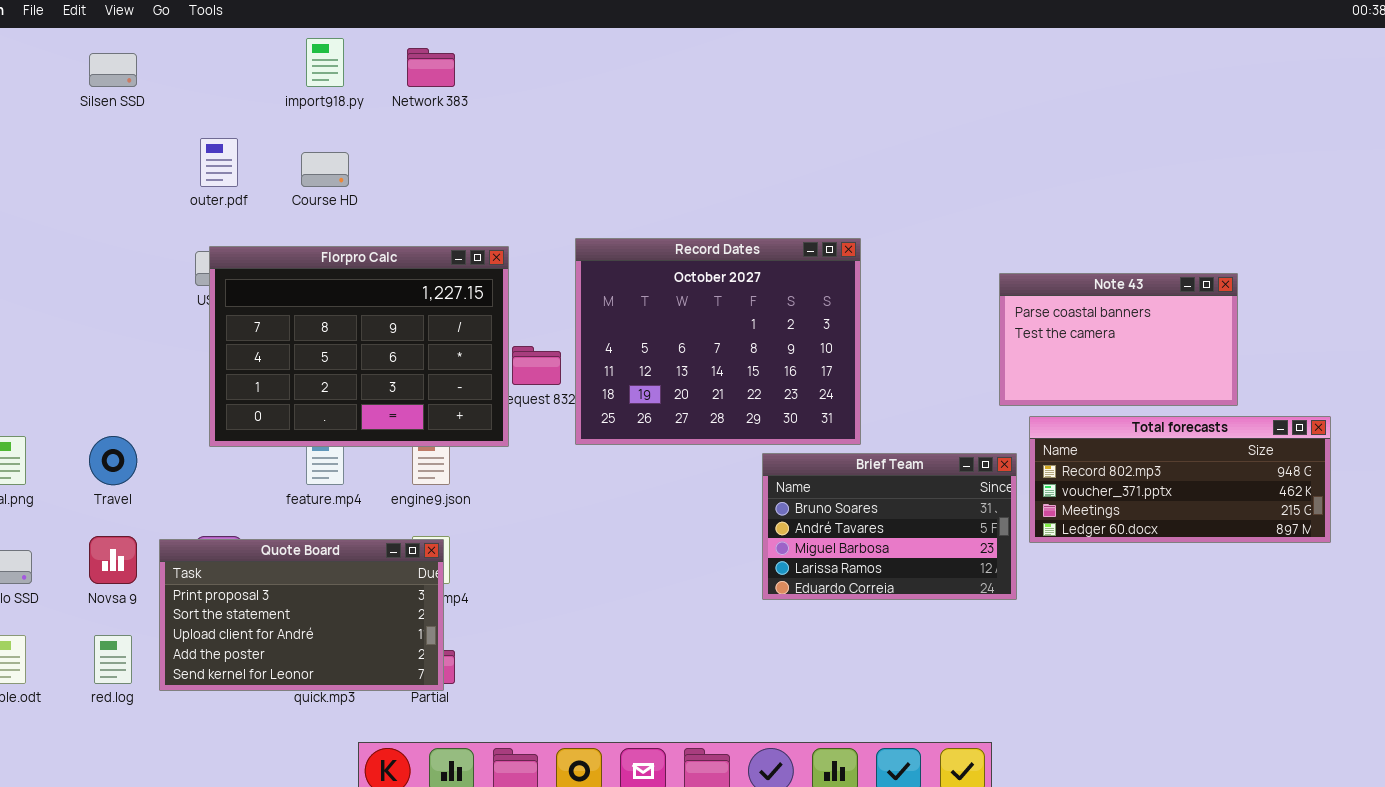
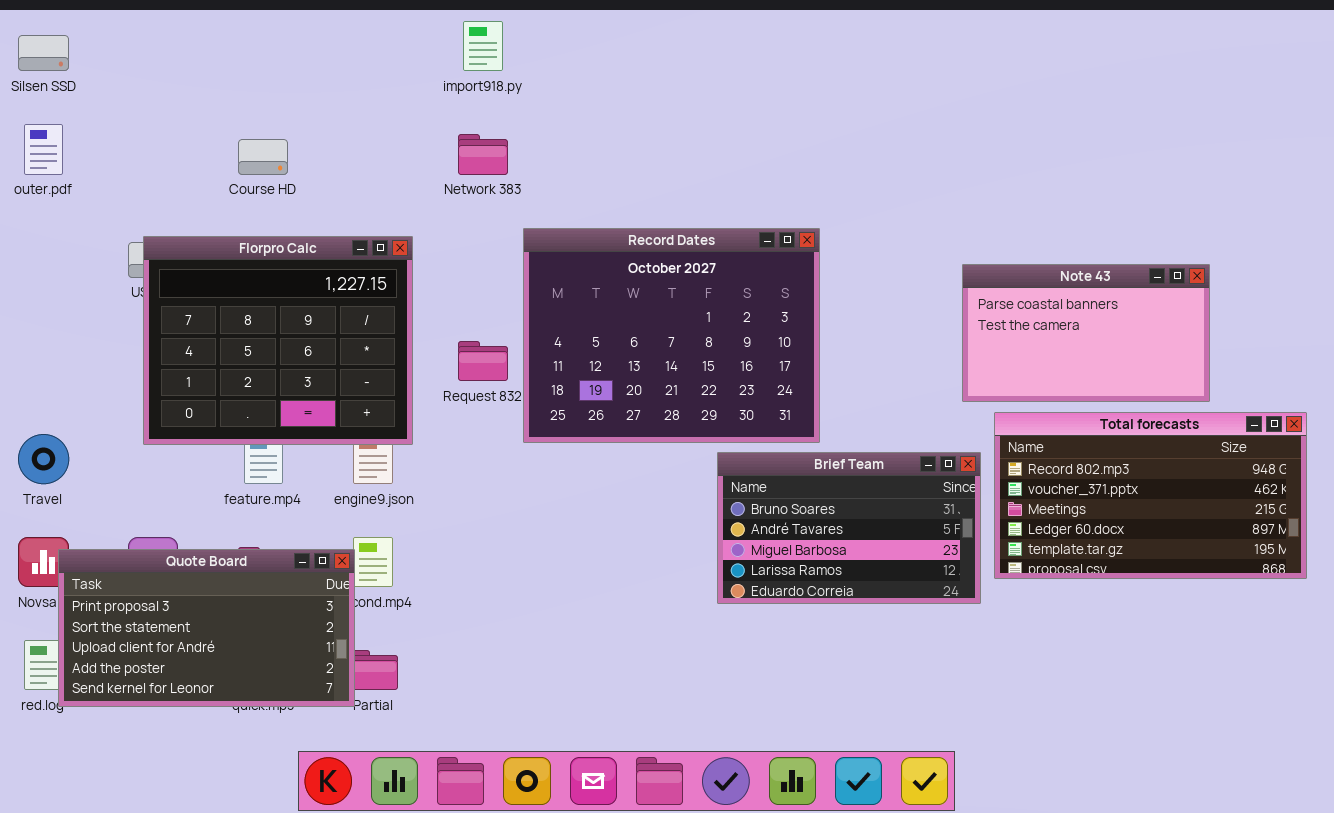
import918.py: [306,38,344,87] -> [463,21,503,71], moved
Network 383: [407,48,455,87] -> [458,134,508,175], moved
outer.pdf: [200,138,238,187] -> [24,124,63,175], moved
Florpro Calc: [209,246,509,447] -> [143,236,413,445], resized
Total forecasts: [1029,416,1331,543] -> [994,412,1307,579], resized
Quote Board: [159,539,444,691] -> [58,549,355,707], moved

